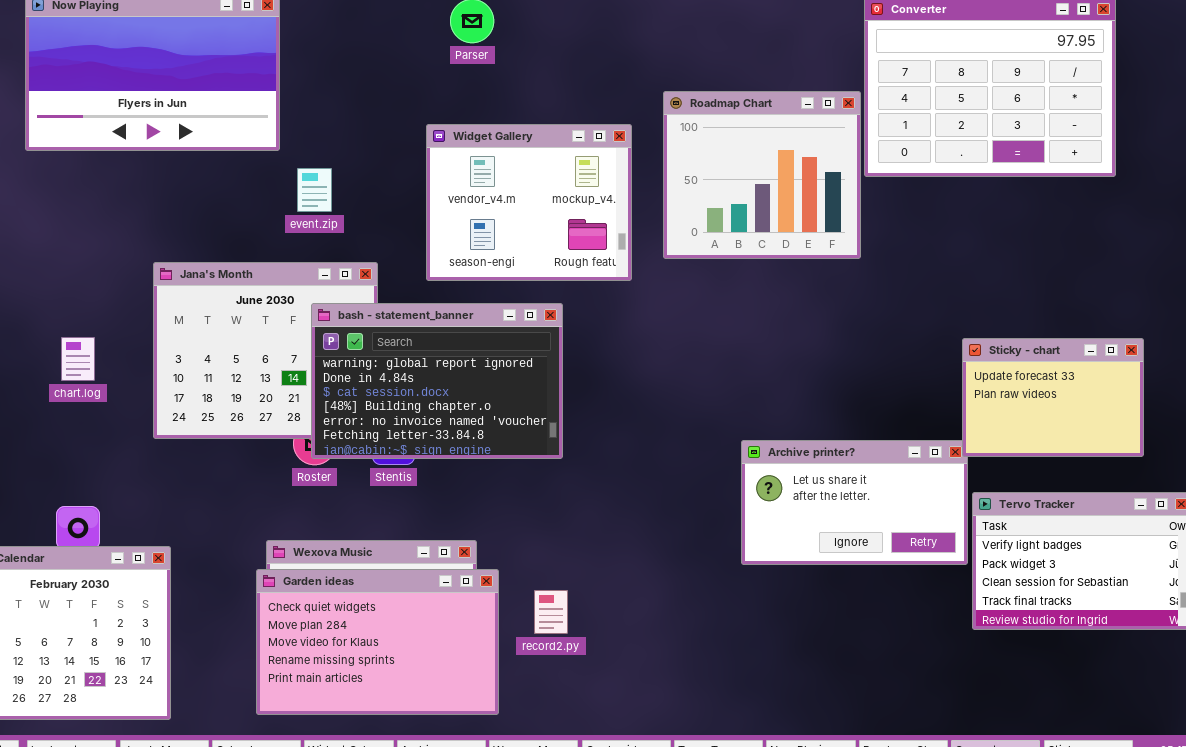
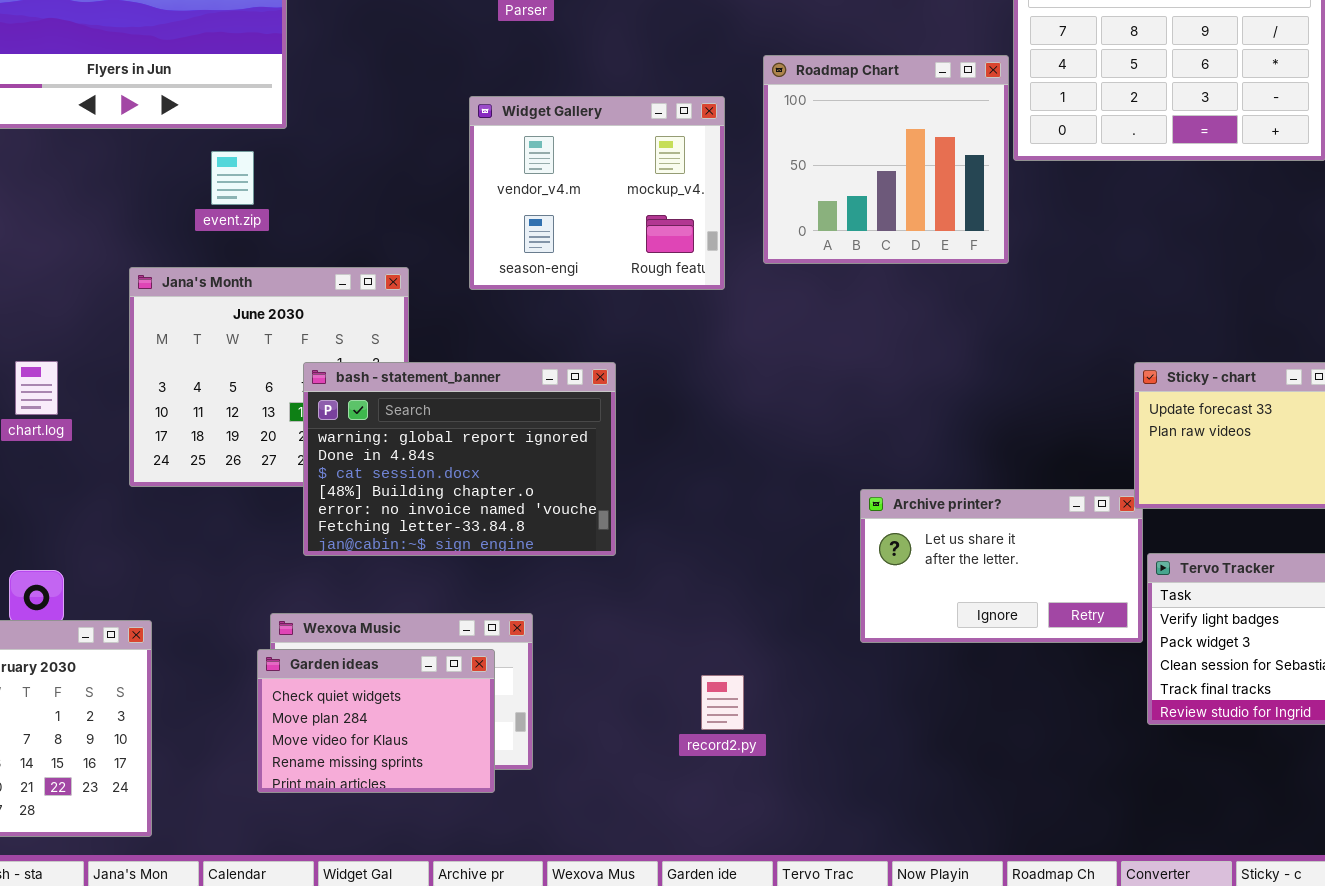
event.zip: [297,168,332,212] -> [211,151,254,205], moved
bash - statement_banner: [311,303,563,459] -> [303,362,616,556], moved
Garden ideas: [256,569,499,715] -> [257,649,495,793], resized
record2.py: [534,590,568,634] -> [701,675,744,730], moved

